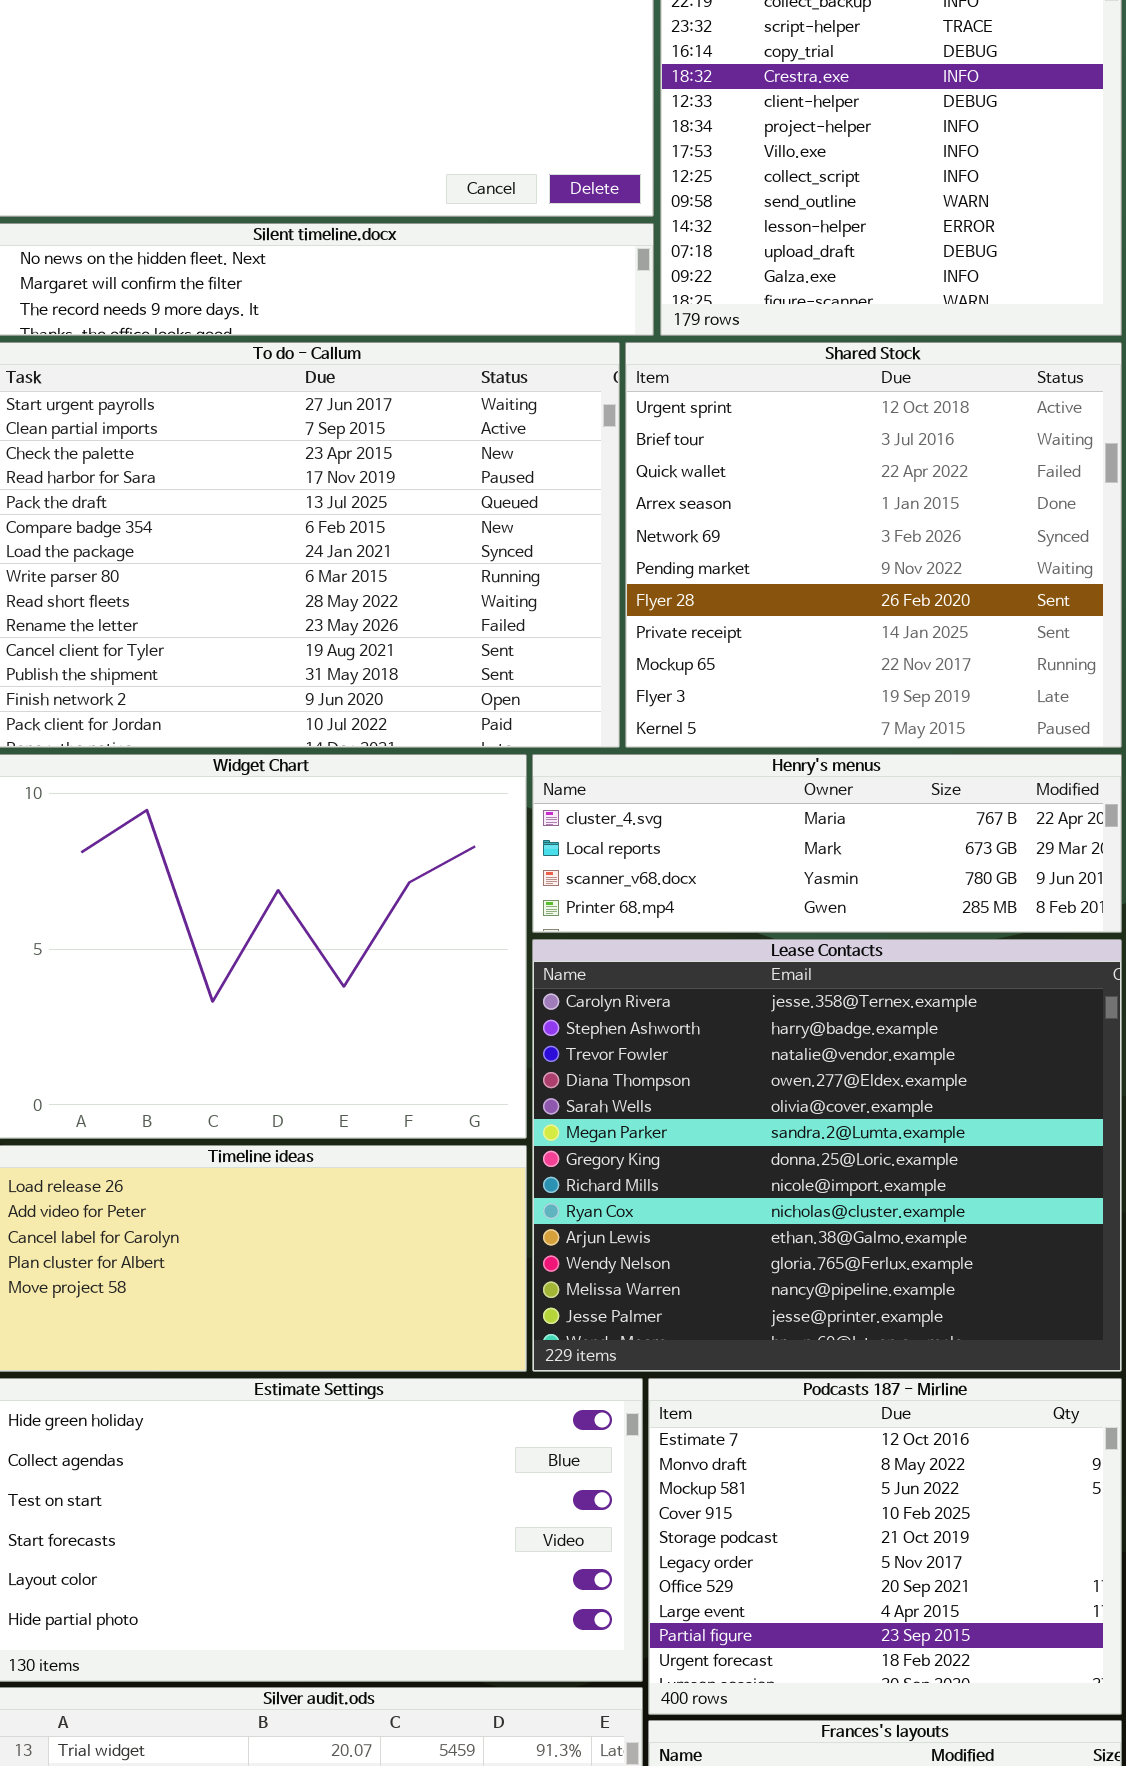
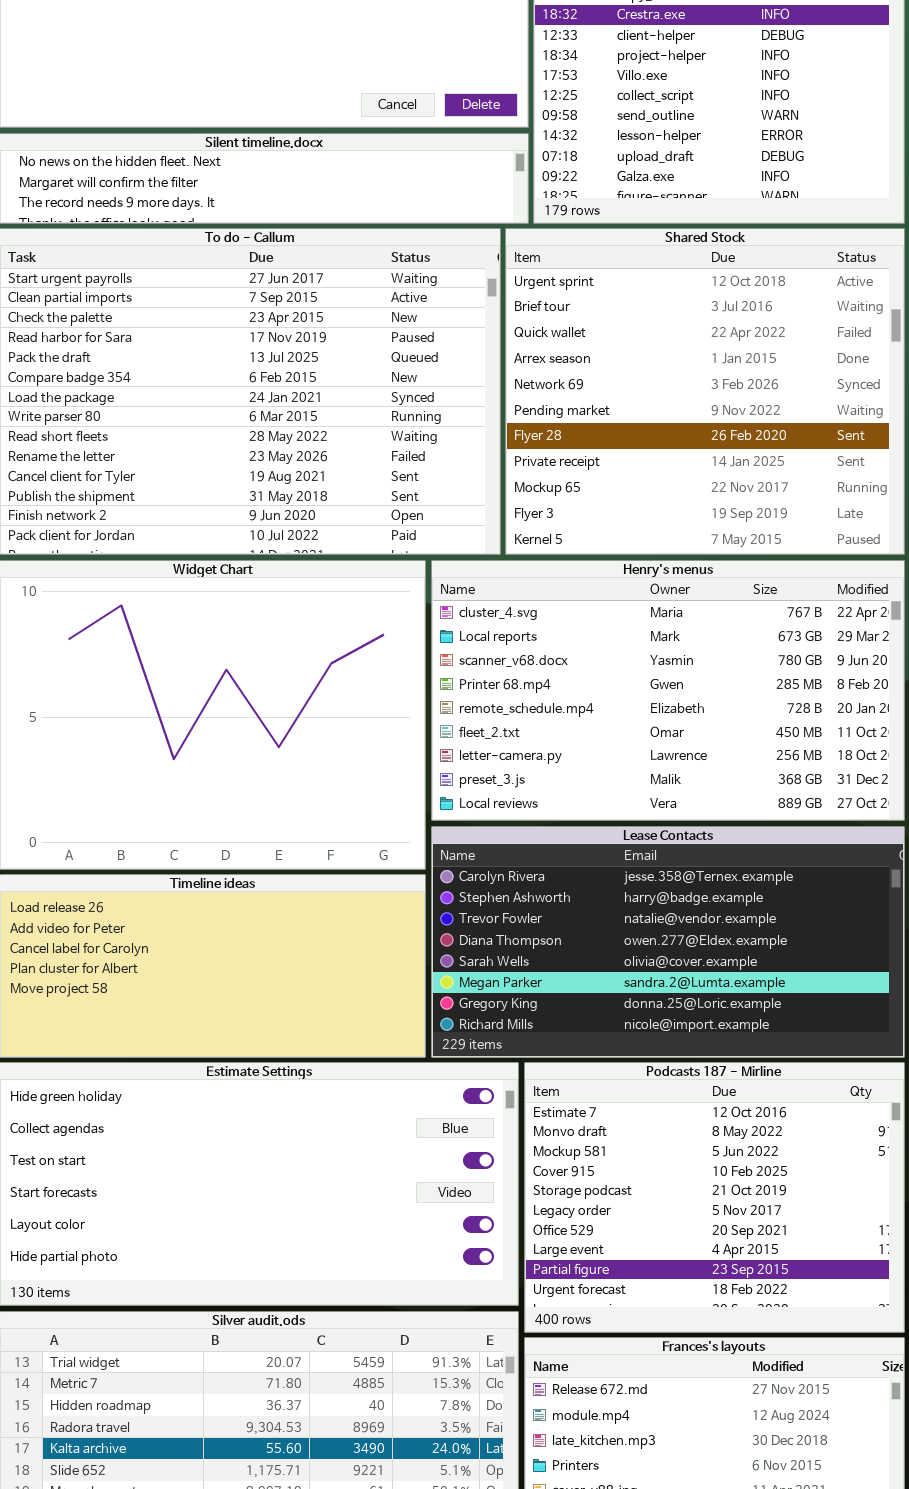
Henry's menus: [532,754,1122,933] -> [431,560,905,821], resized
Lease Contacts: [532,939,1122,1372] -> [431,826,905,1058], resized

